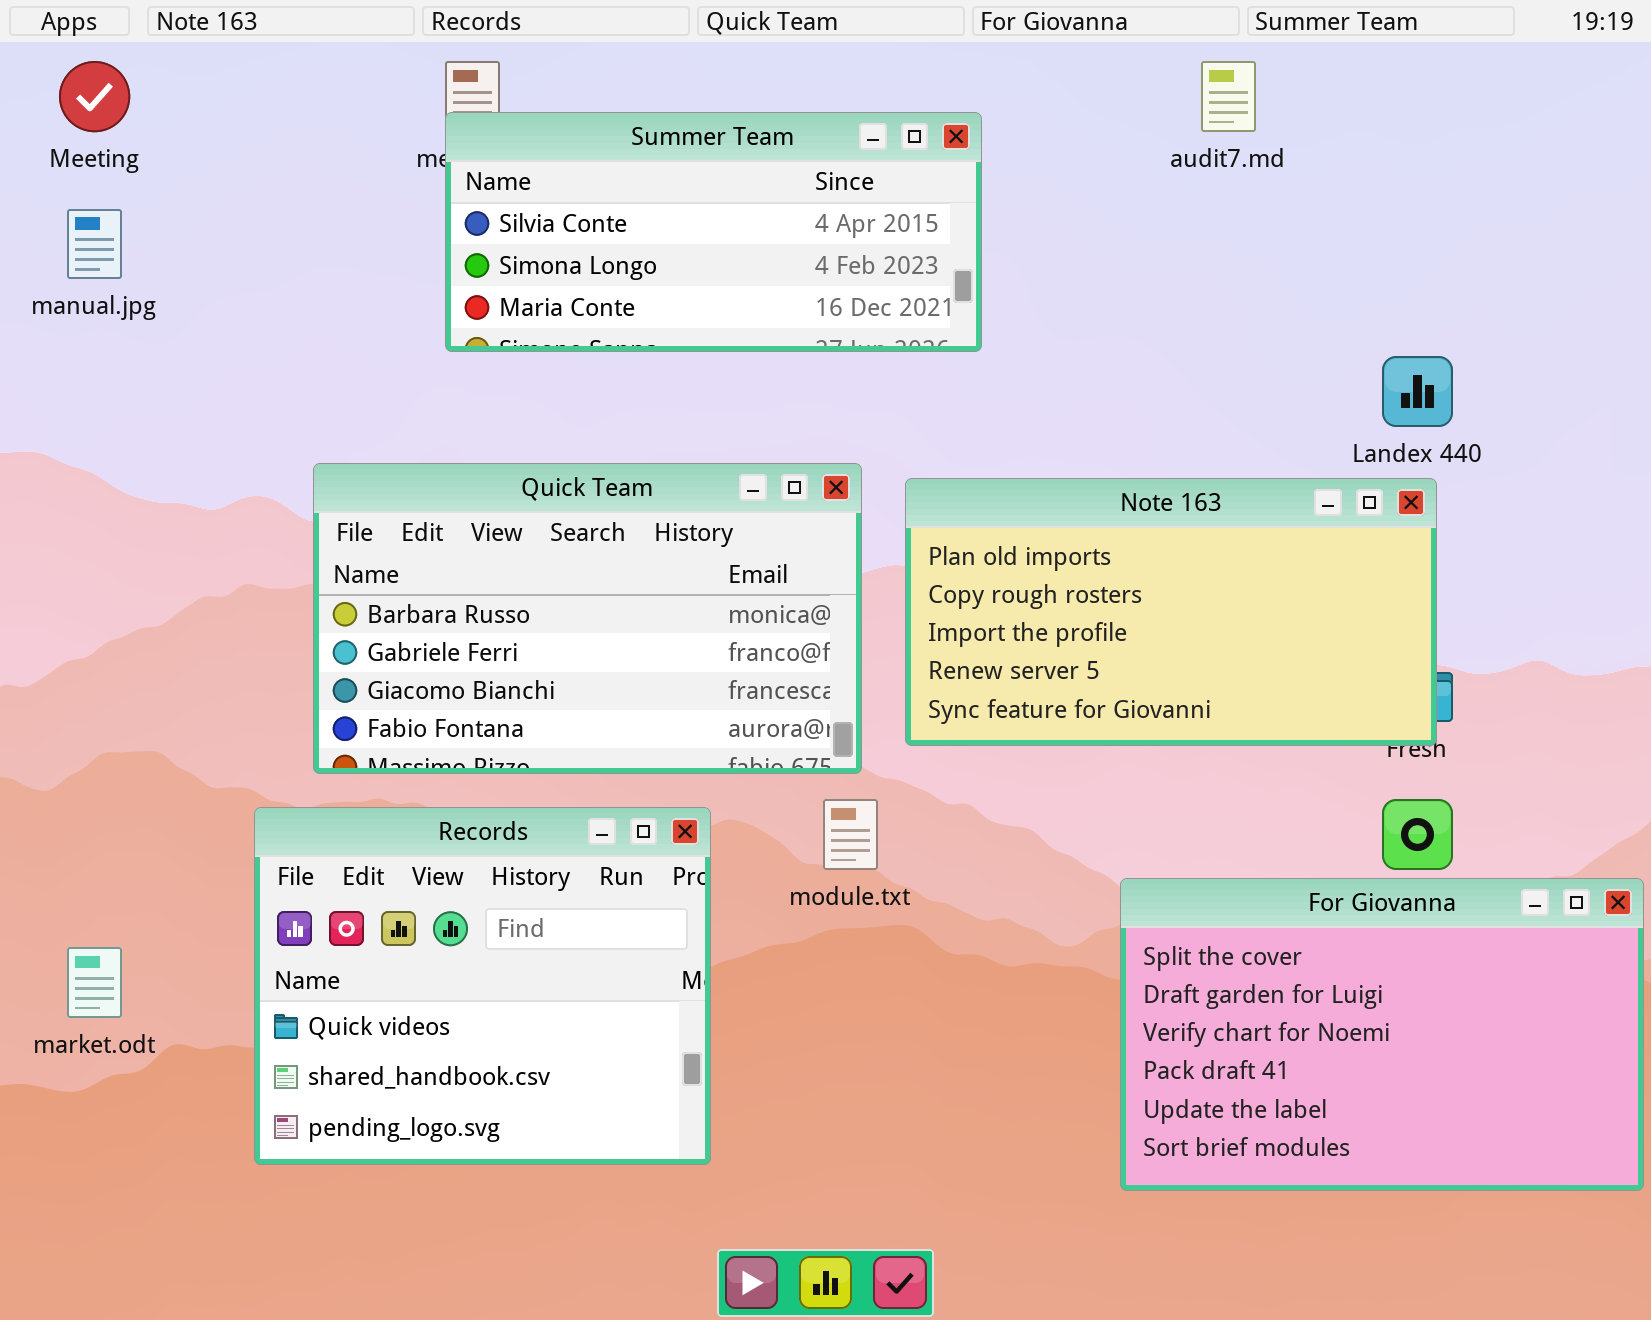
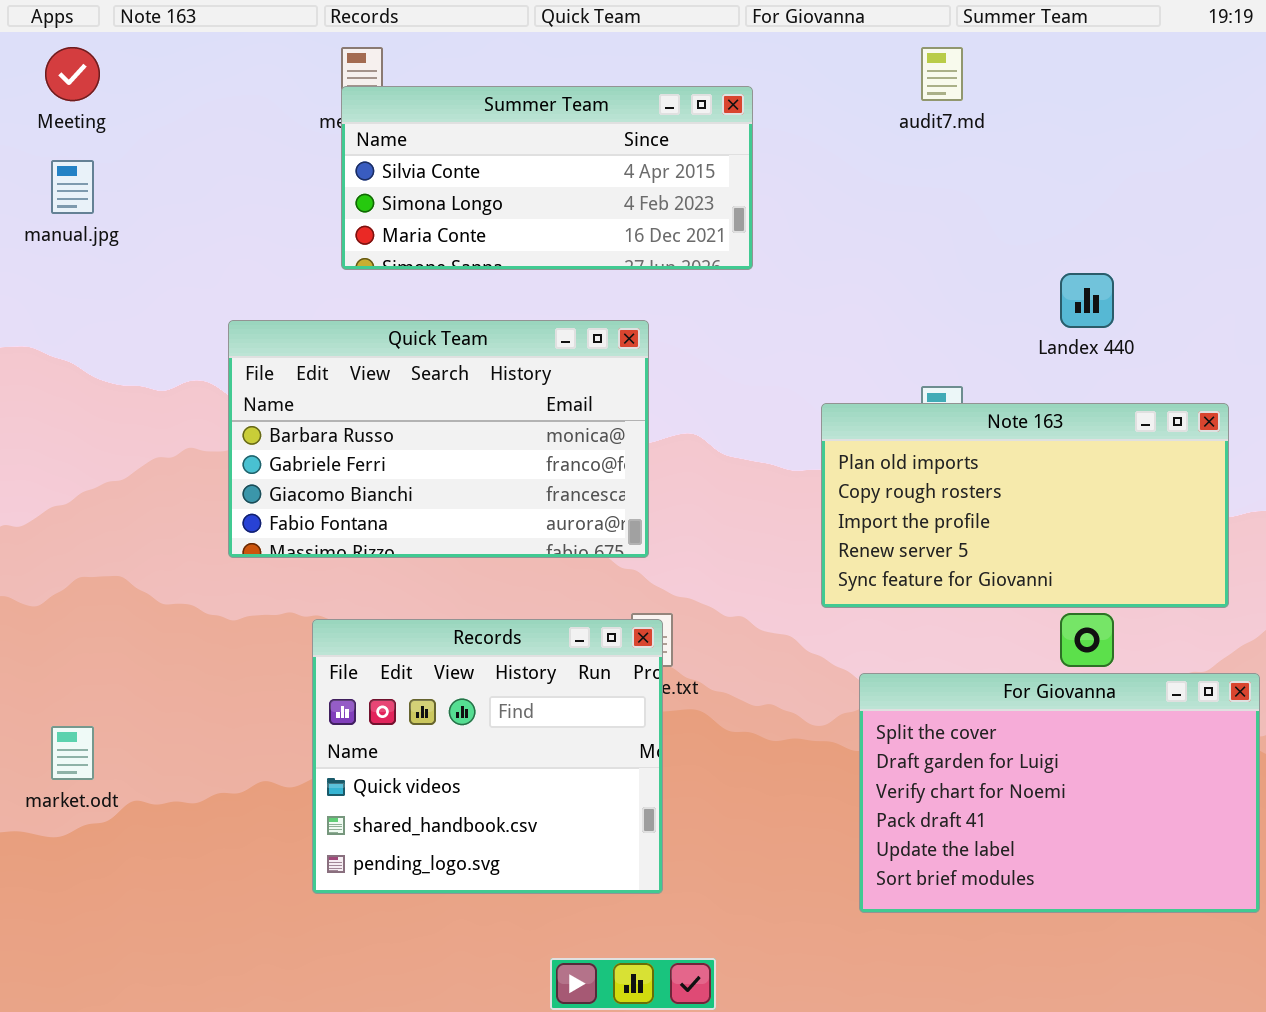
Quick Team: [313,463,862,774] -> [228,320,649,558], moved
Note 163: [905,478,1437,746] -> [821,403,1229,608], moved
Records: [254,807,711,1165] -> [312,619,663,894], moved

